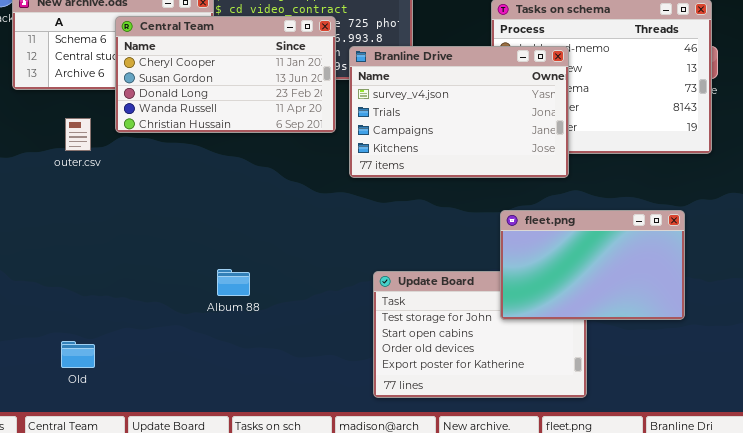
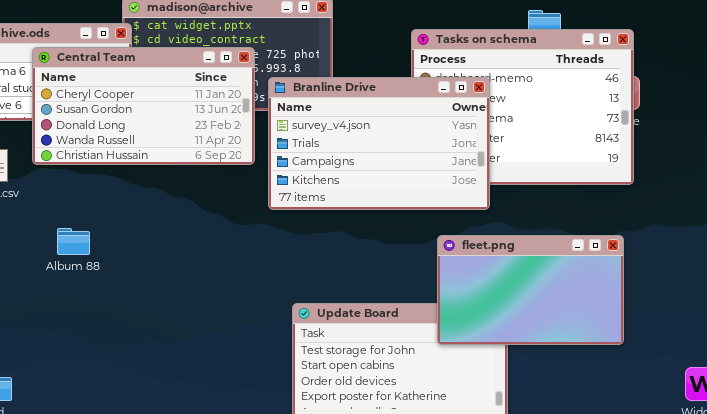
fleet.png: [500,210,685,320] -> [437,235,624,345], moved
Album 88: [217,269,250,296] -> [57,228,90,255], moved

